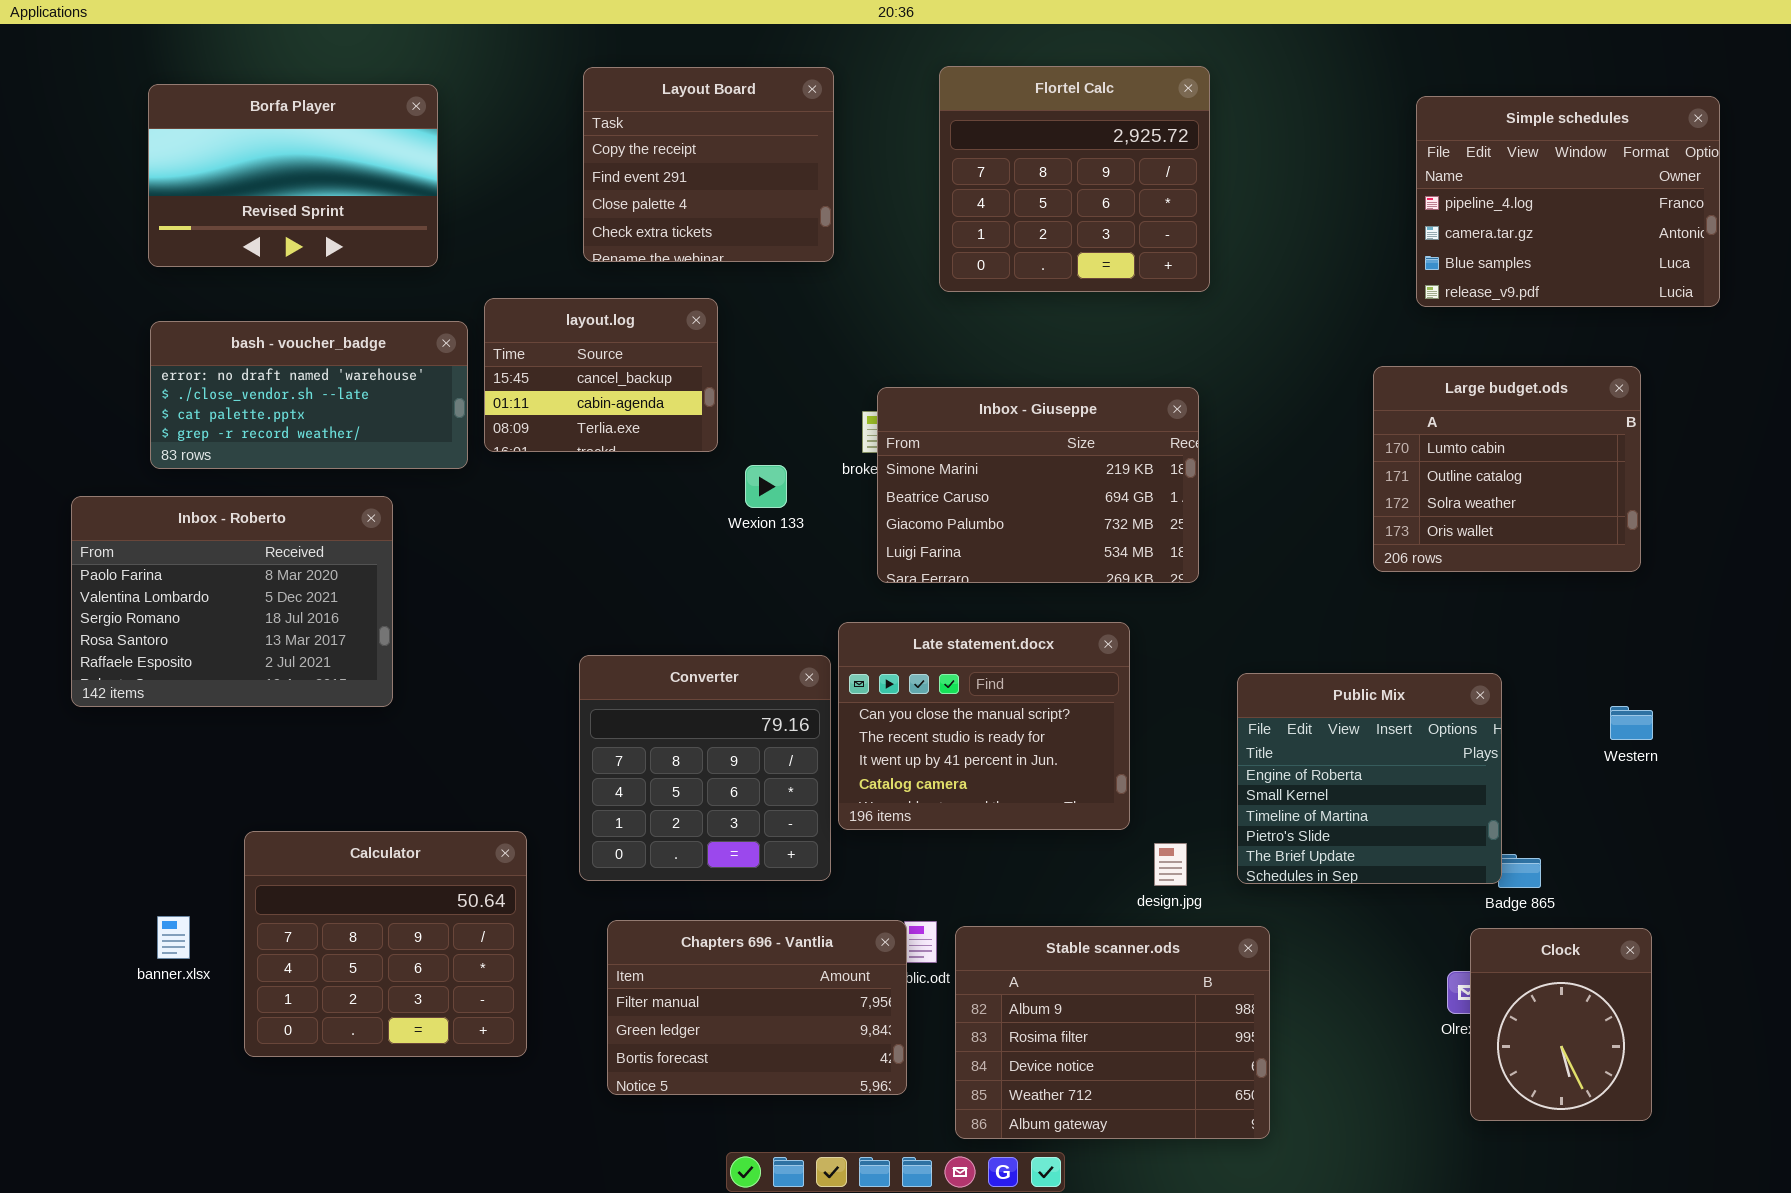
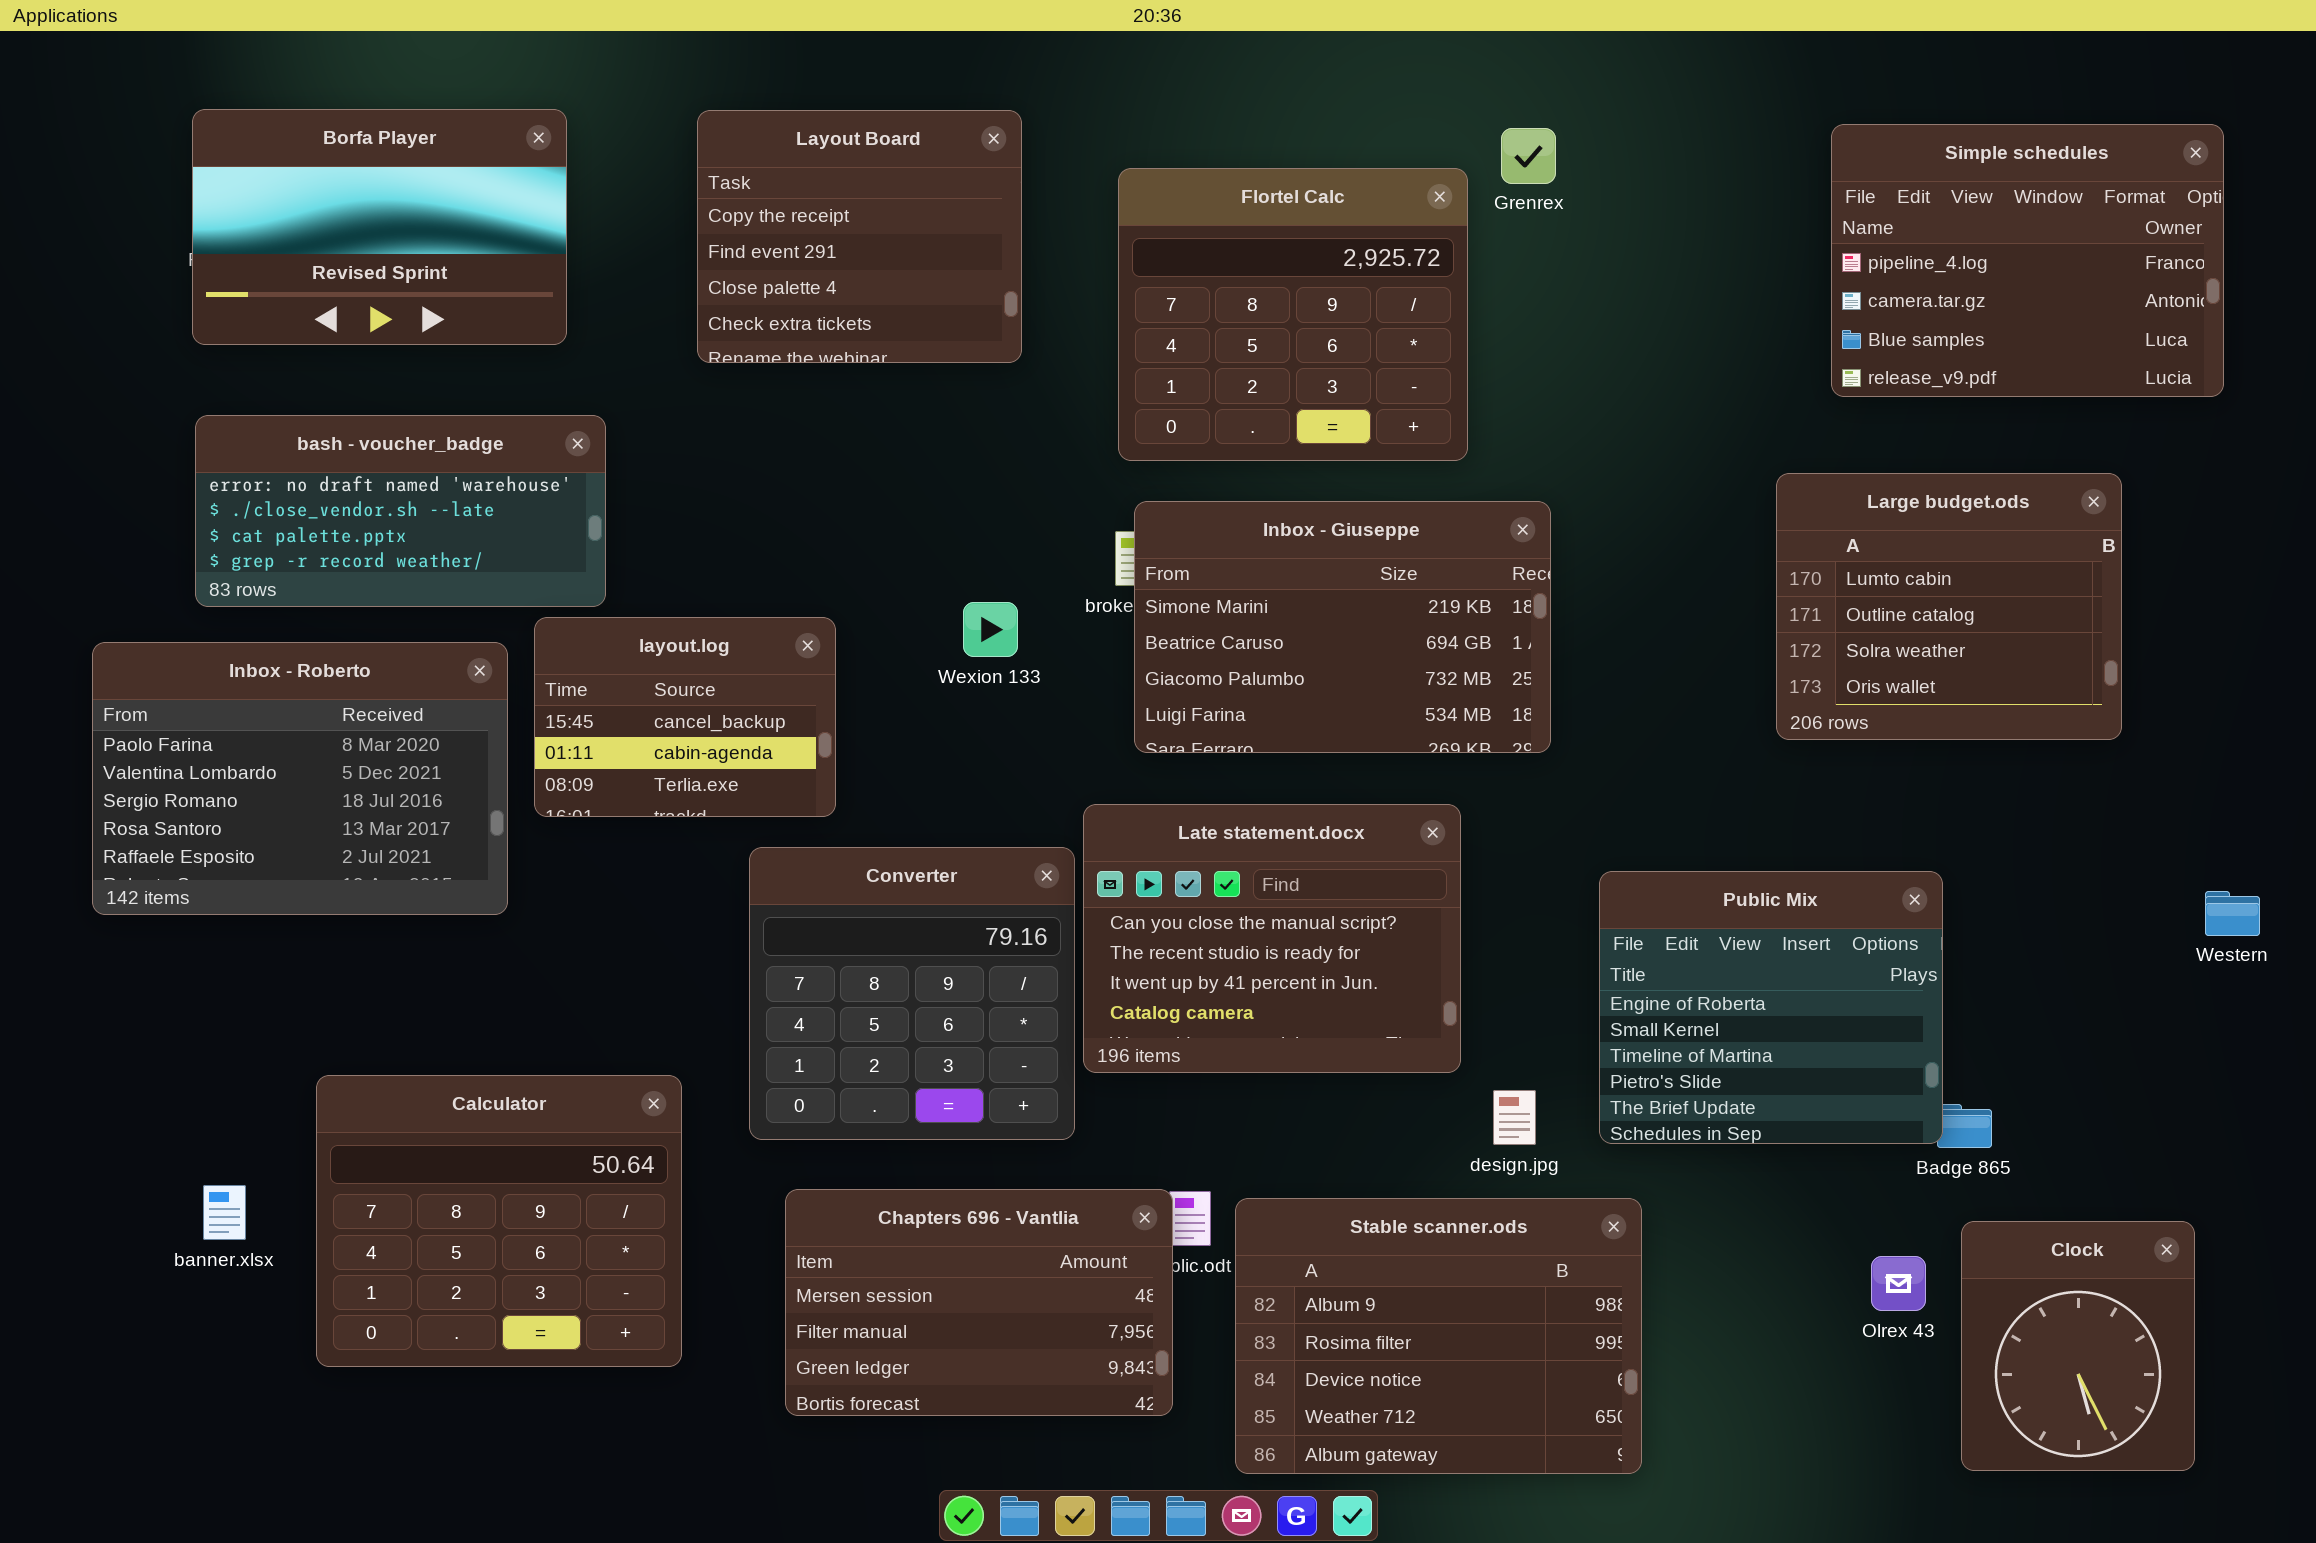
Flortel Calc: [939,66,1210,292] -> [1118,168,1468,461], moved
Layout Board: [583,67,834,262] -> [697,110,1022,363], moved
layout.log: [484,298,718,452] -> [534,617,836,817], moved
Western: [1610,706,1653,740] -> [2205,891,2260,936], moved
Chapters 696 - Vantlia: [607,920,907,1095] -> [785,1189,1173,1416], scrolled up 1 row
Clock: [1470,928,1652,1121] -> [1961,1221,2195,1471], moved

